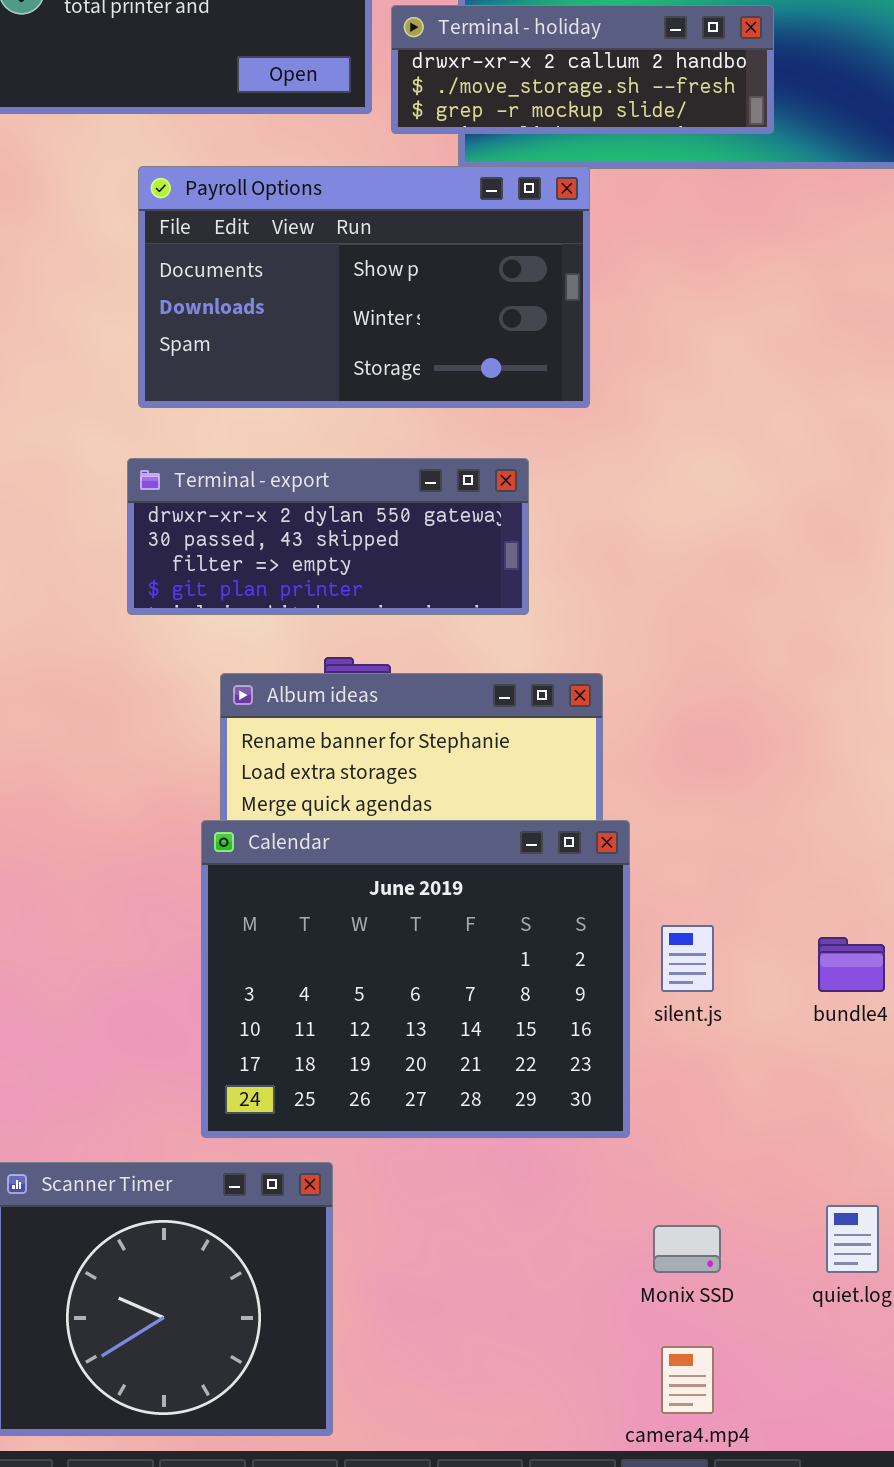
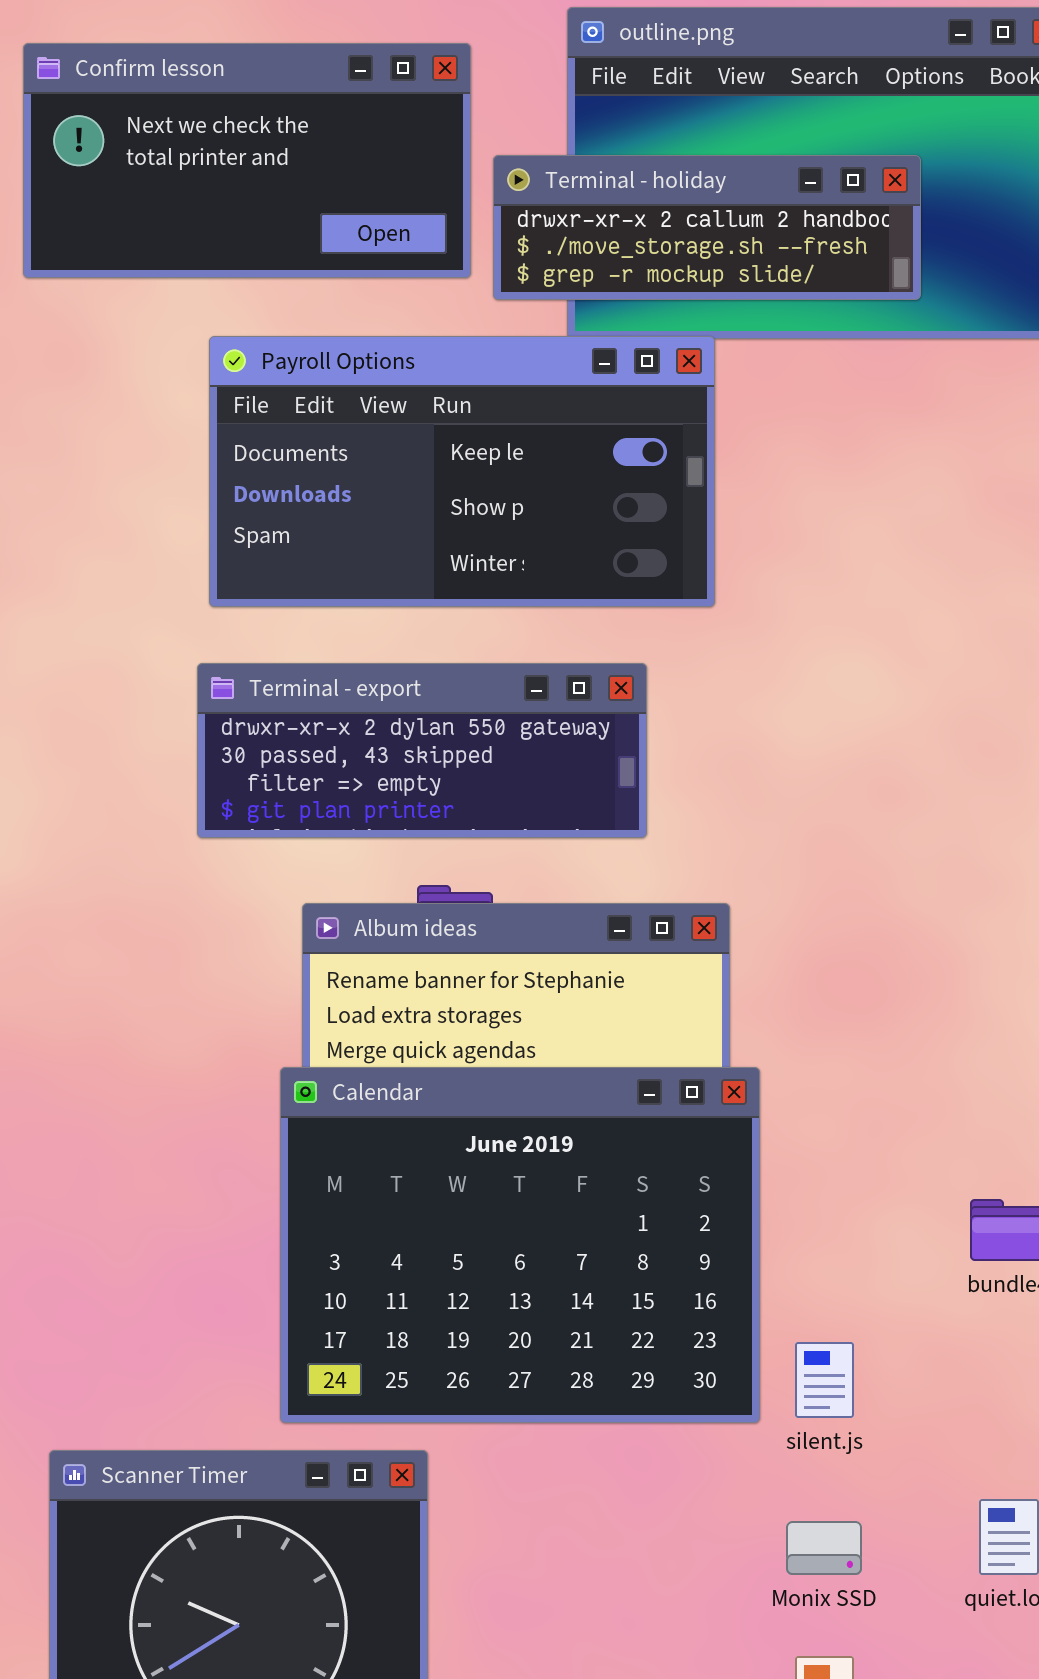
Payroll Options: [138,166,590,408] -> [209,336,715,607], scrolled up 1 row
silent.js: [661,925,714,992] -> [795,1342,854,1418], moved

